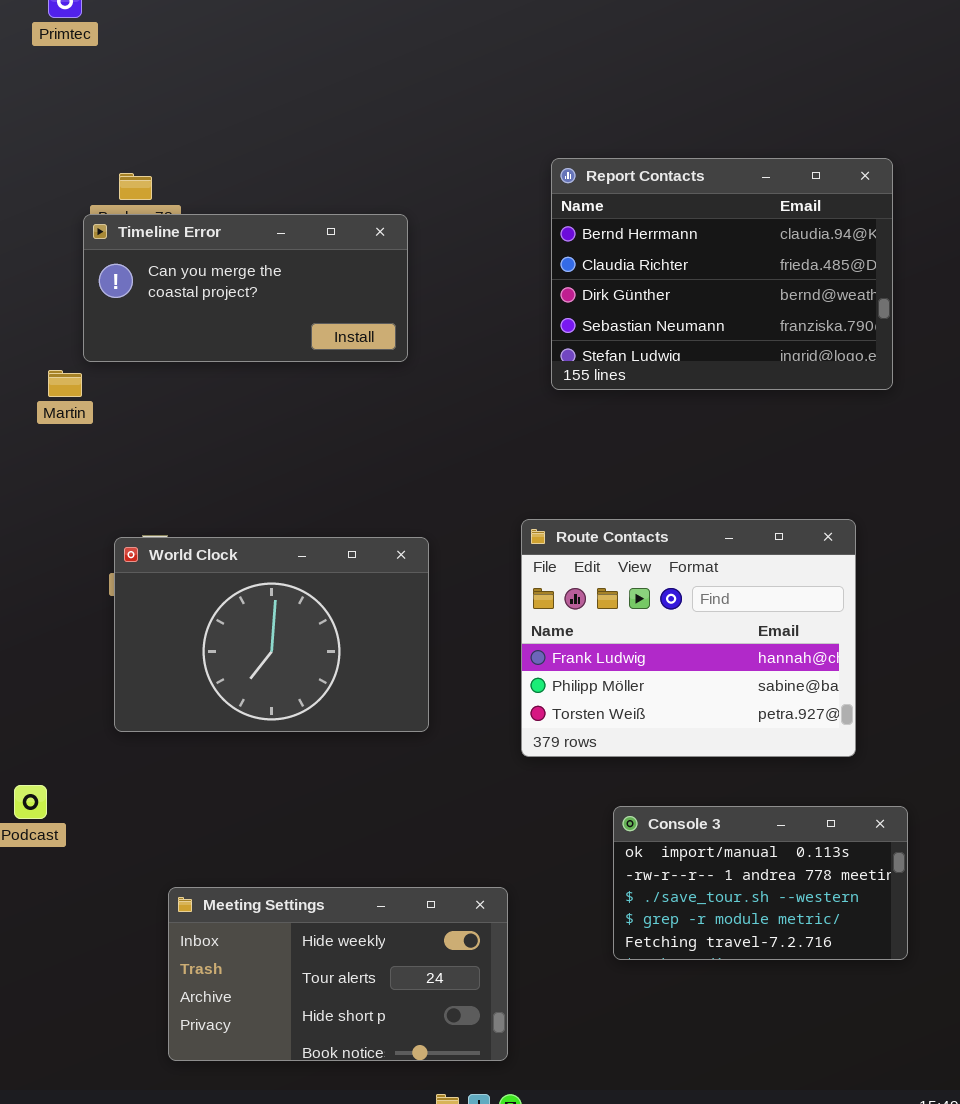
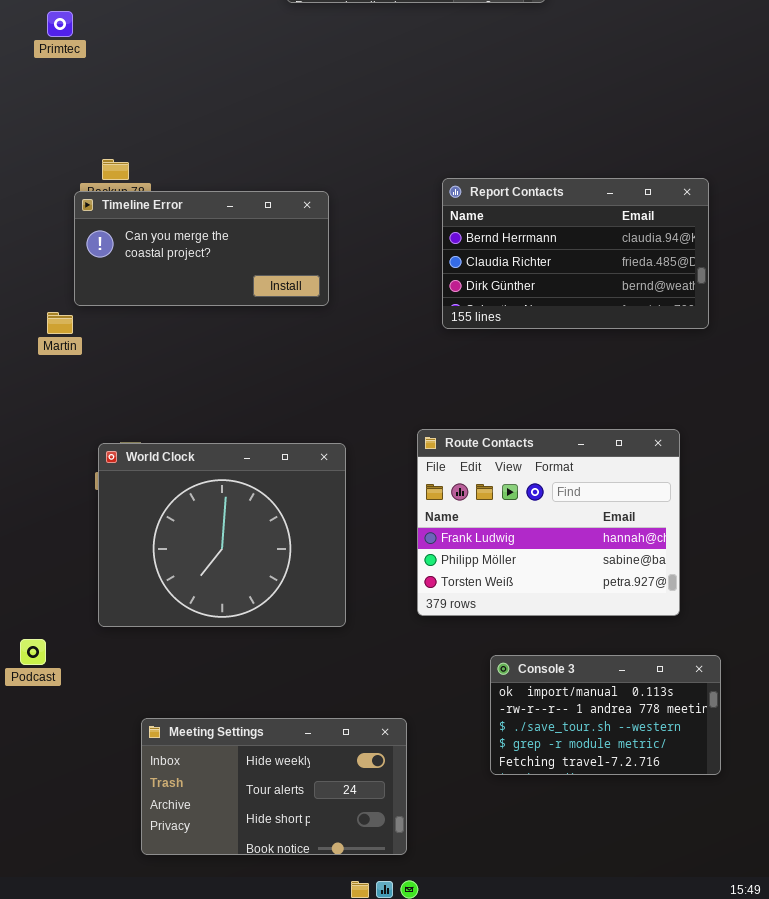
Report Contacts: [551,158,893,390] -> [442,178,709,329], resized
World Clock: [114,537,429,732] -> [98,443,346,627], resized

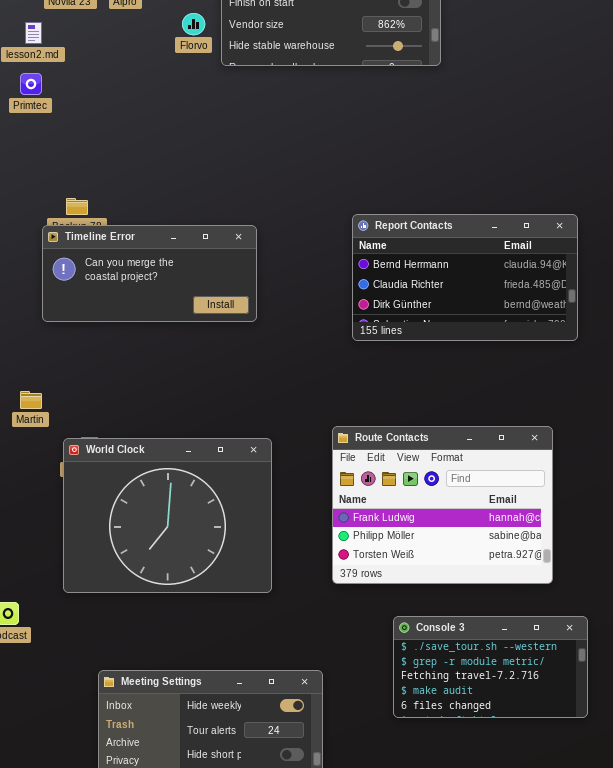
Martin: [47,312,73,334] -> [20,391,42,409], moved
Console 3: [490,655,721,775] -> [393,616,588,718], scrolled down 2 rows

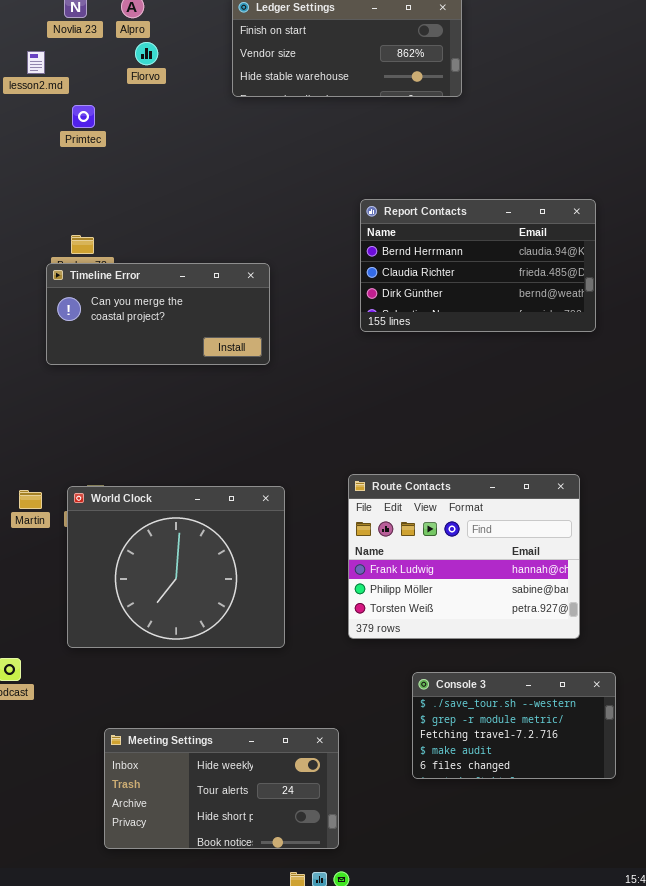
Florvo: [182,13,205,35] -> [135,42,158,65], moved
Primtec: [20,73,42,95] -> [72,105,95,128], moved
Report Contacts: [352,214,578,341] -> [360,199,596,332], moved
Martin: [20,391,42,409] -> [19,490,42,509], moved

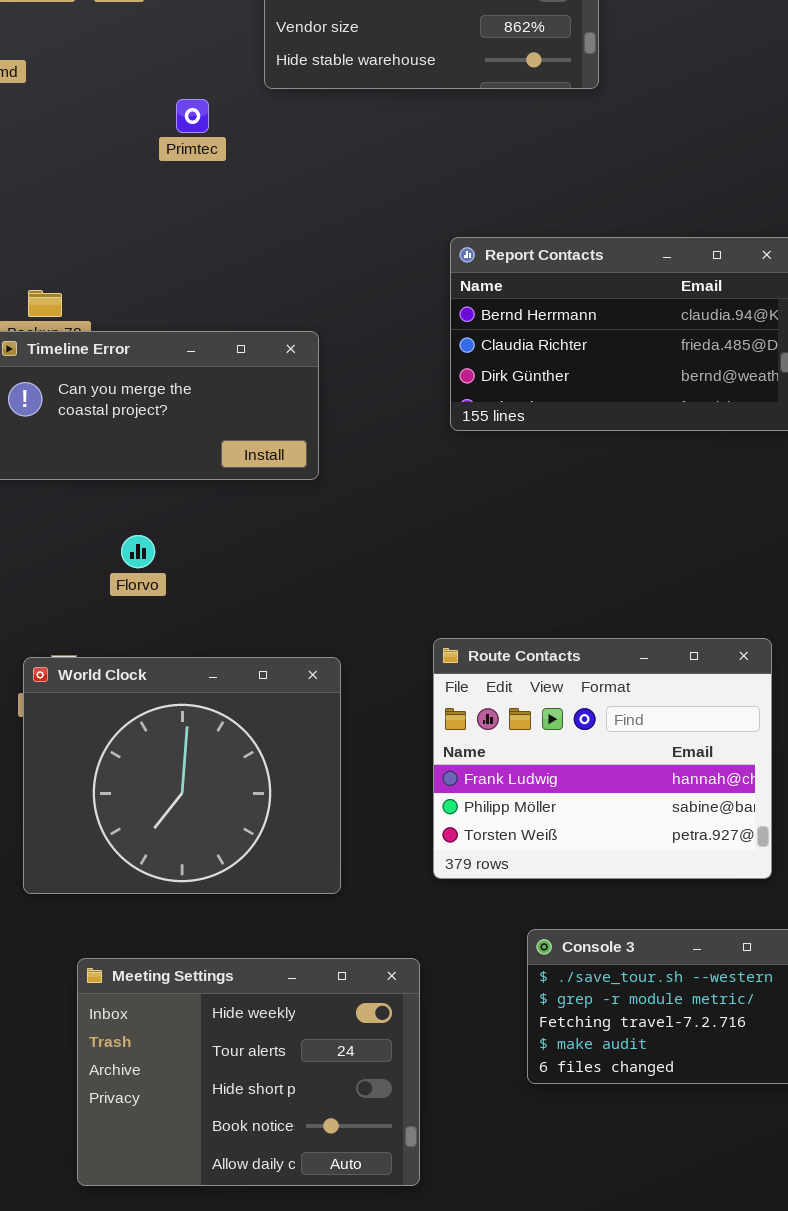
Florvo: [135,42,158,65] -> [121,535,155,568], moved
Primtec: [72,105,95,128] -> [176,99,209,133], moved
Meeting Settings: [104,728,339,849] -> [77,958,420,1186], resized

